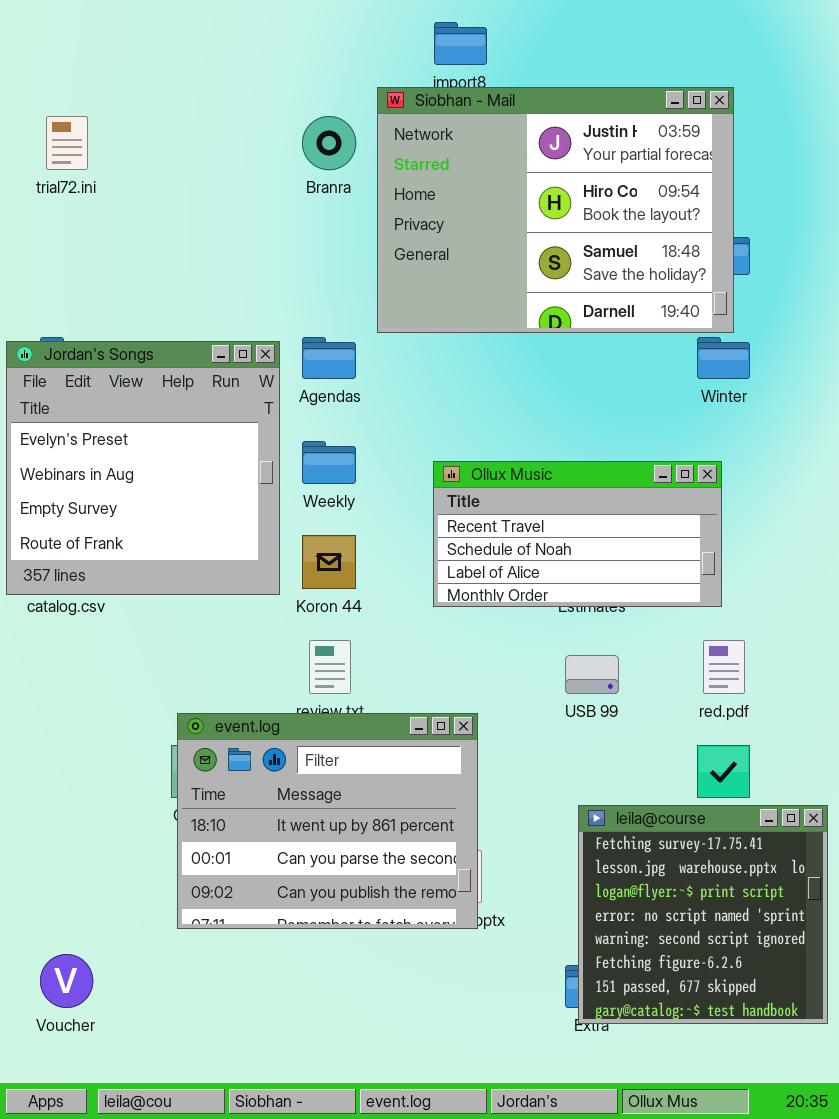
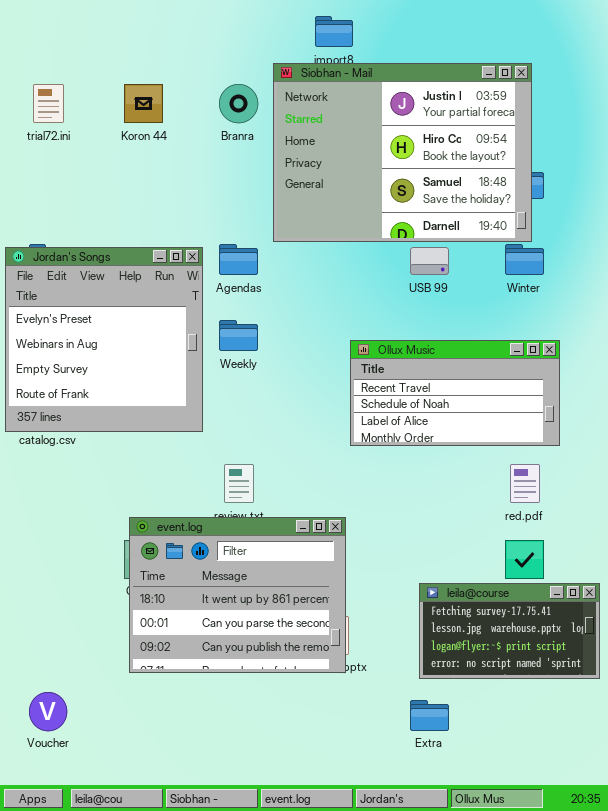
Ollux Music: [433,461,722,607] -> [350,340,560,446], moved
Koron 44: [302,535,356,589] -> [124,84,163,123], moved
USB 99: [565,655,619,694] -> [410,247,449,275], moved
leila@course: [578,805,828,1024] -> [419,583,600,679], resized

